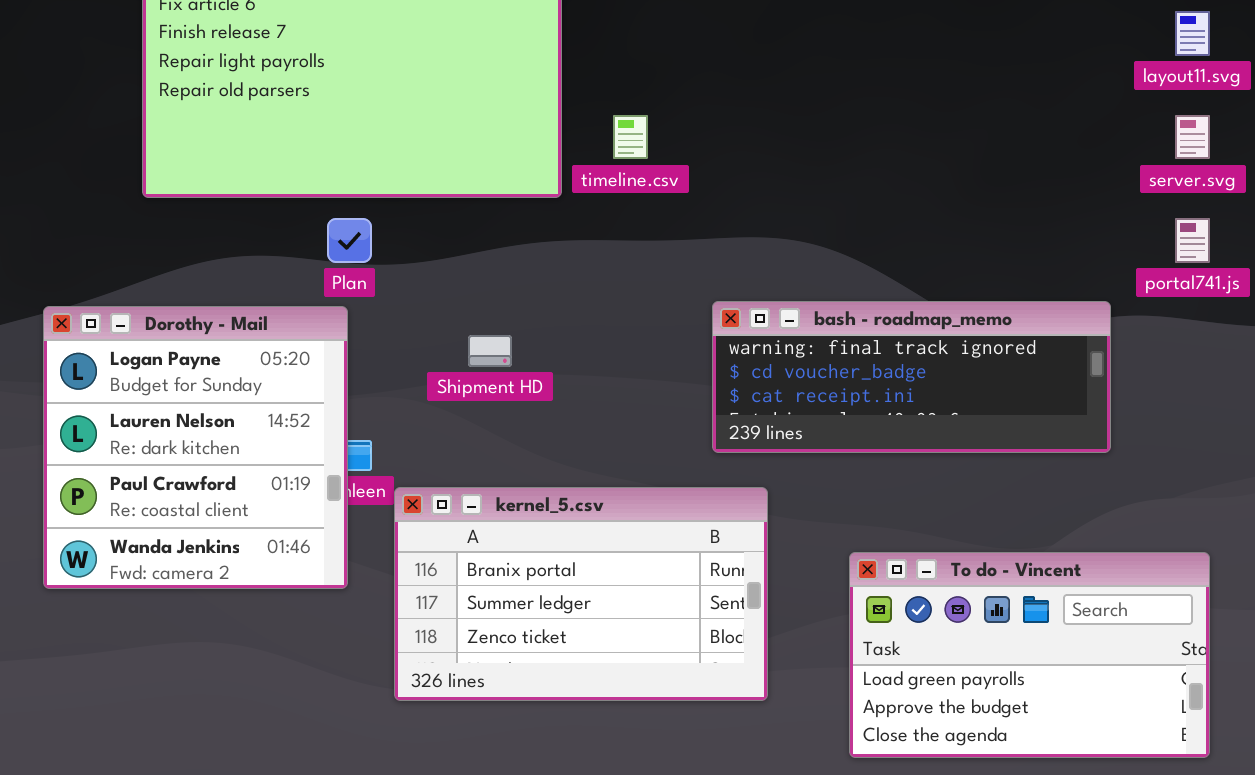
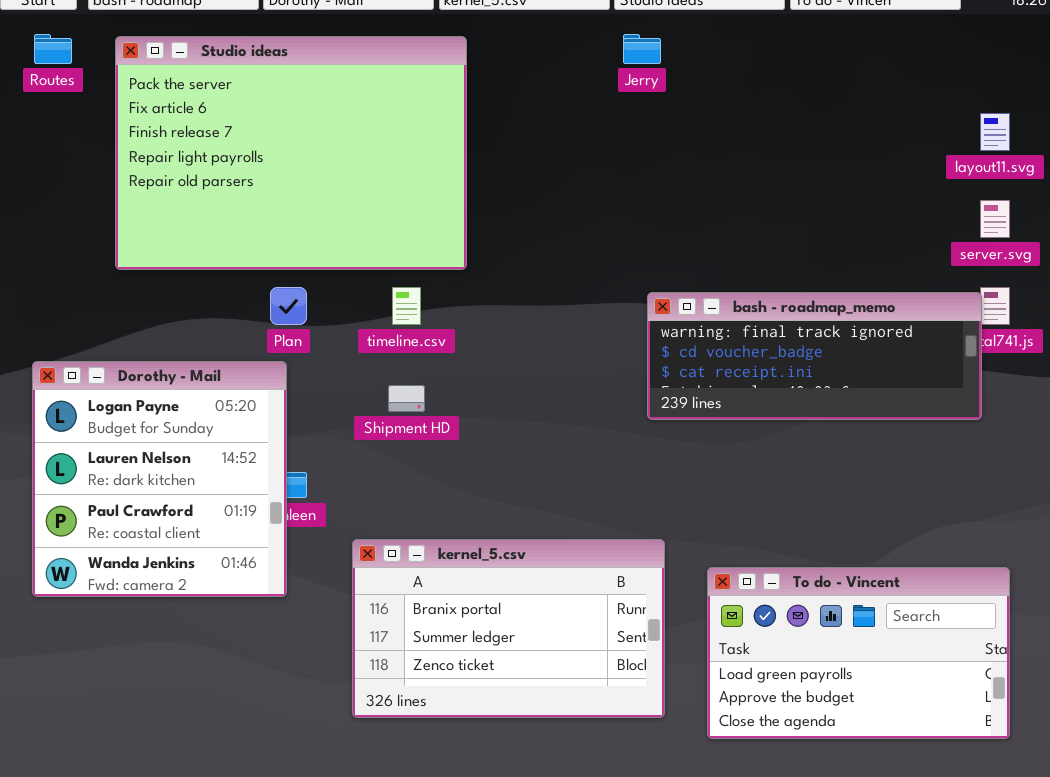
timeline.csv: [613,115,648,159] -> [392,287,421,325], moved
bash - roadmap_memo: [712,301,1111,453] -> [647,292,982,420], moved
kernel_5.csv: [394,487,768,701] -> [352,539,665,718], moved

